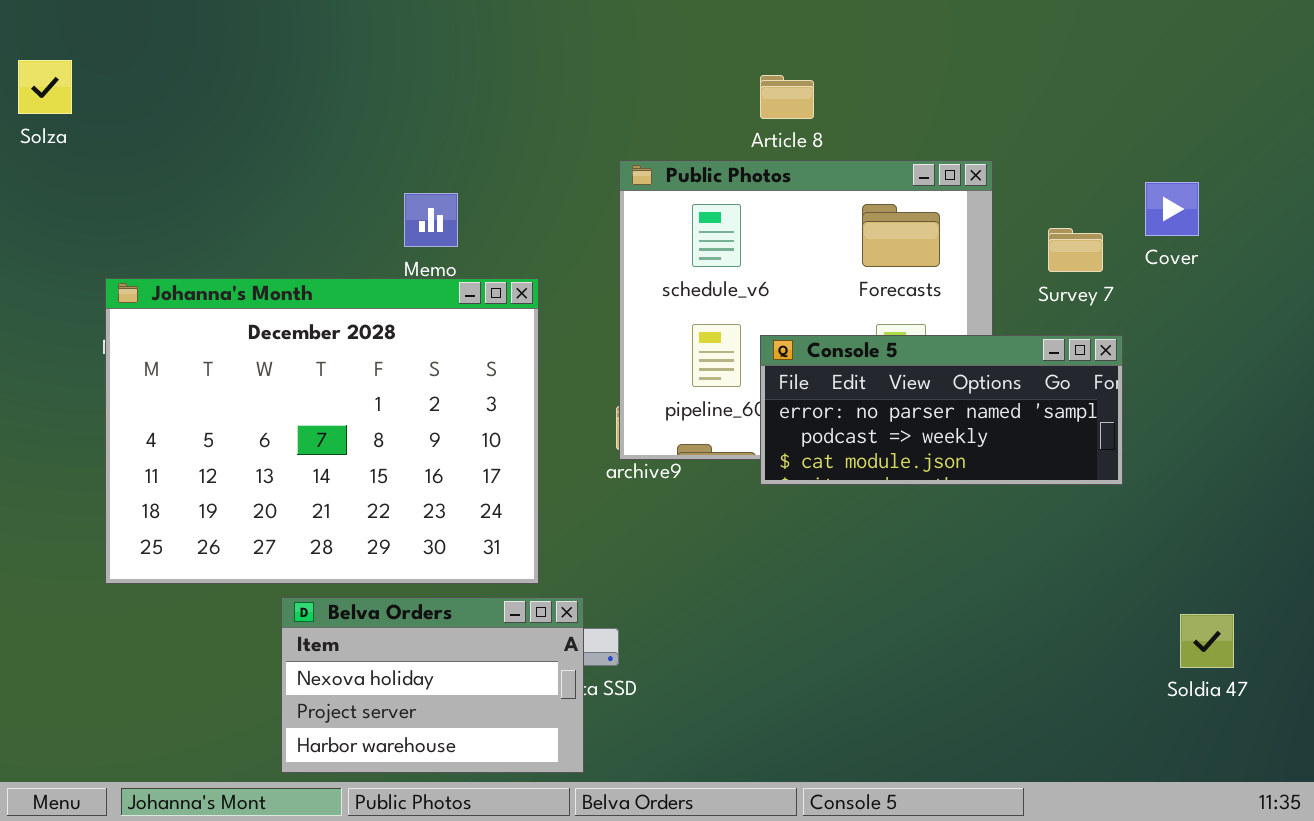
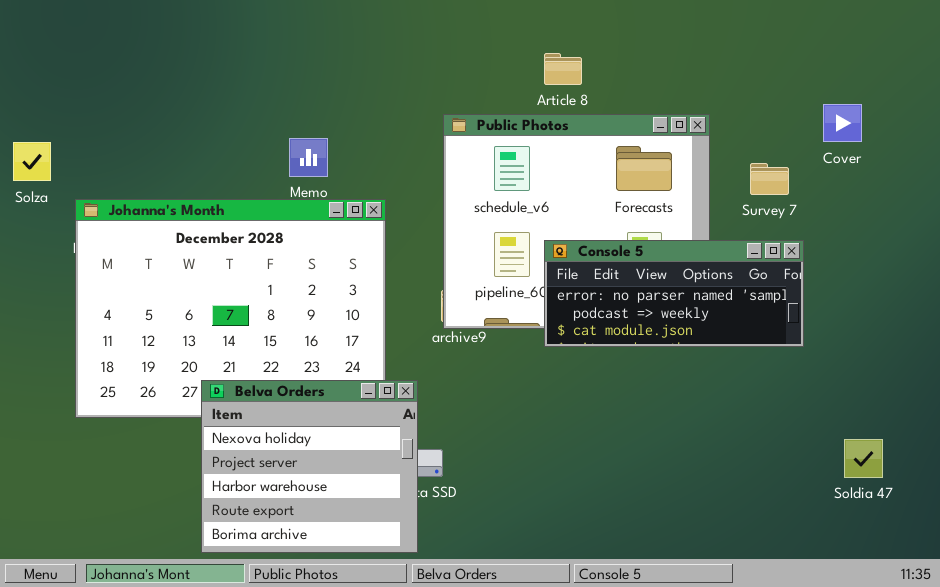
Solza: [18,60,72,114] -> [13,142,51,181], moved
Cover: [1145,182,1199,236] -> [823,104,862,142], moved
Belva Orders: [281,597,584,773] -> [201,380,418,553], resized

